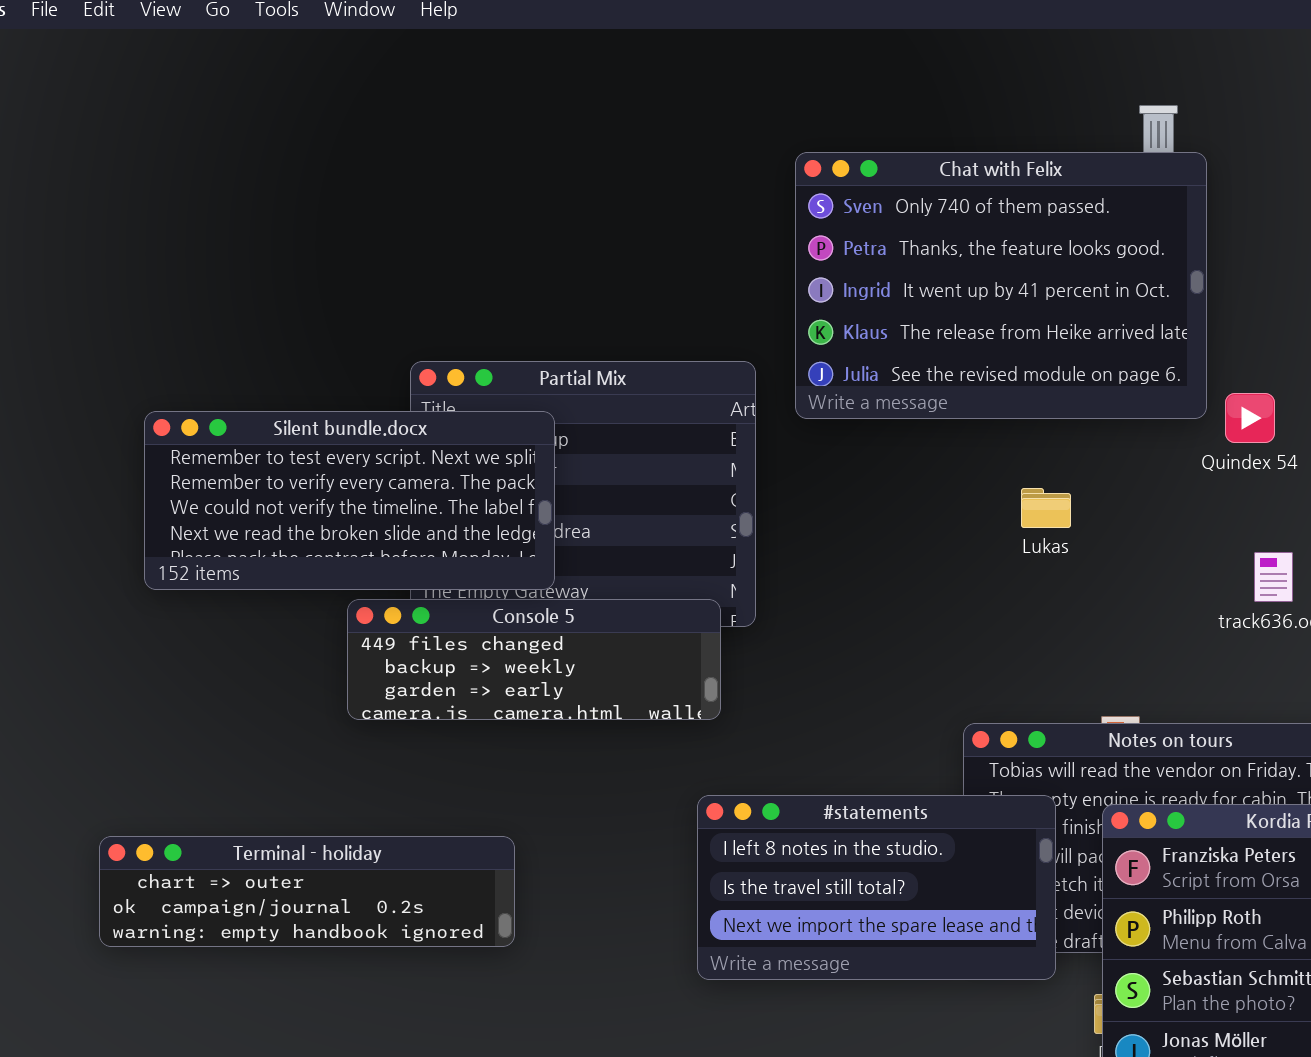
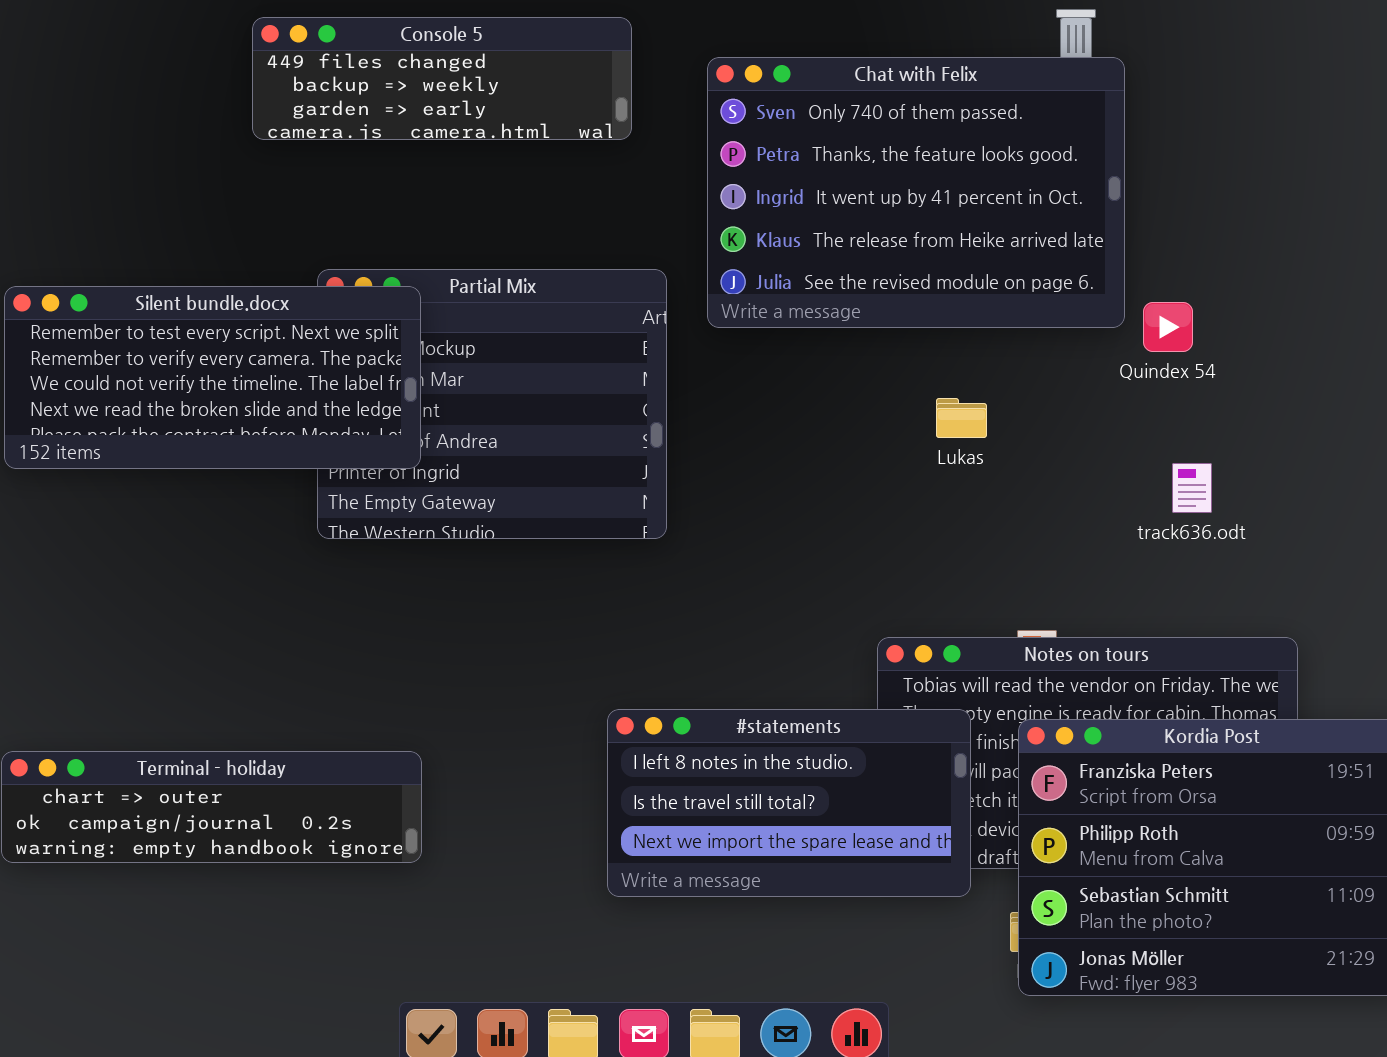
Silent bundle.docx: [144,411,555,590] -> [4,286,421,469], moved
Console 5: [347,599,721,720] -> [252,17,632,140], moved

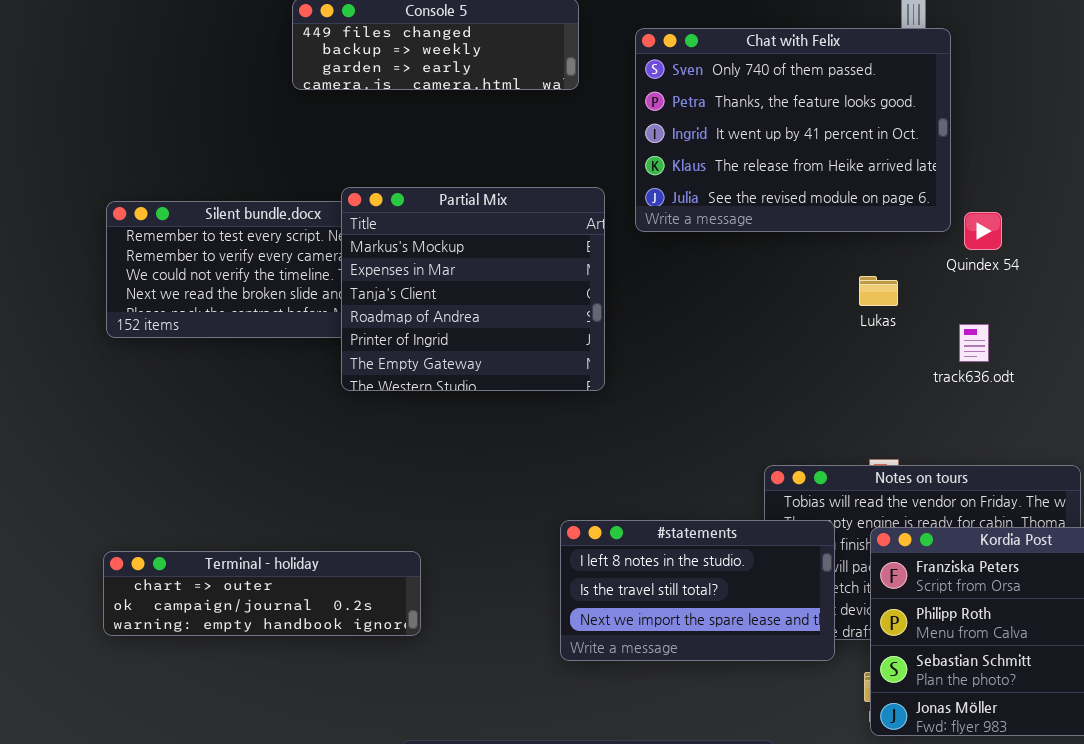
Partial Mix: [317,269,667,539] -> [341,187,605,391], raised
Lukas: [936,398,987,438] -> [859,276,898,306], moved
track636.odt: [1172,463,1212,513] -> [959,324,989,362], moved

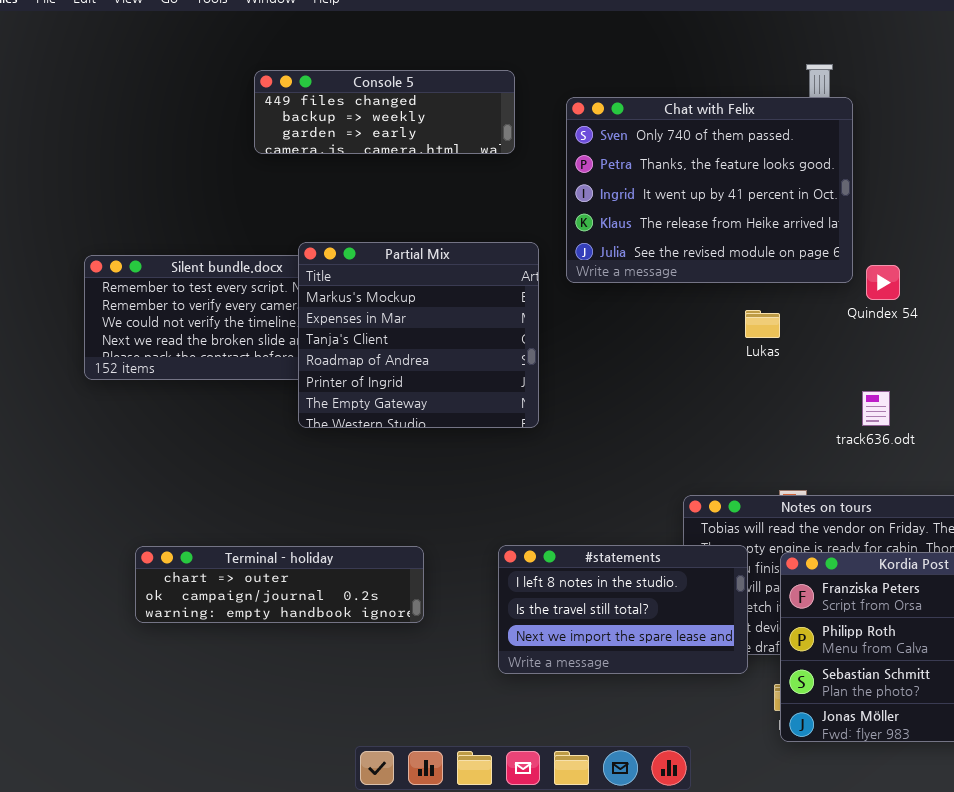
Lukas: [859,276,898,306] -> [745,310,780,338], moved
track636.odt: [959,324,989,362] -> [862,391,890,426], moved
Terminal - holiday: [103,551,421,636] -> [135,546,424,623], moved

